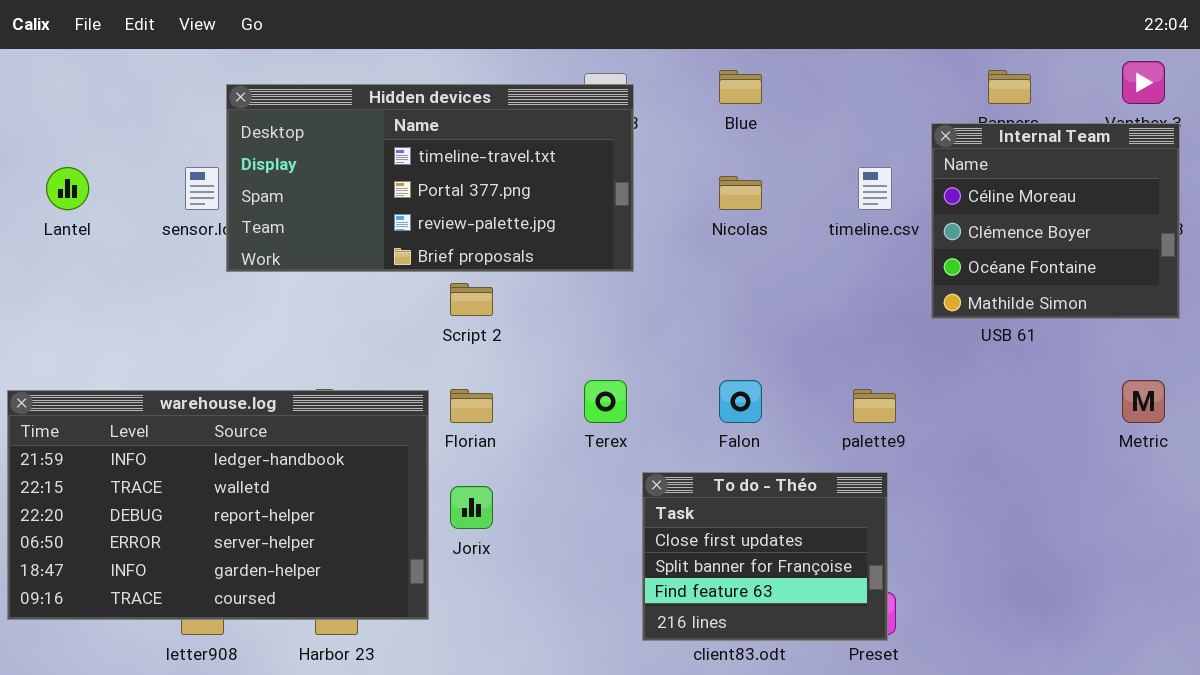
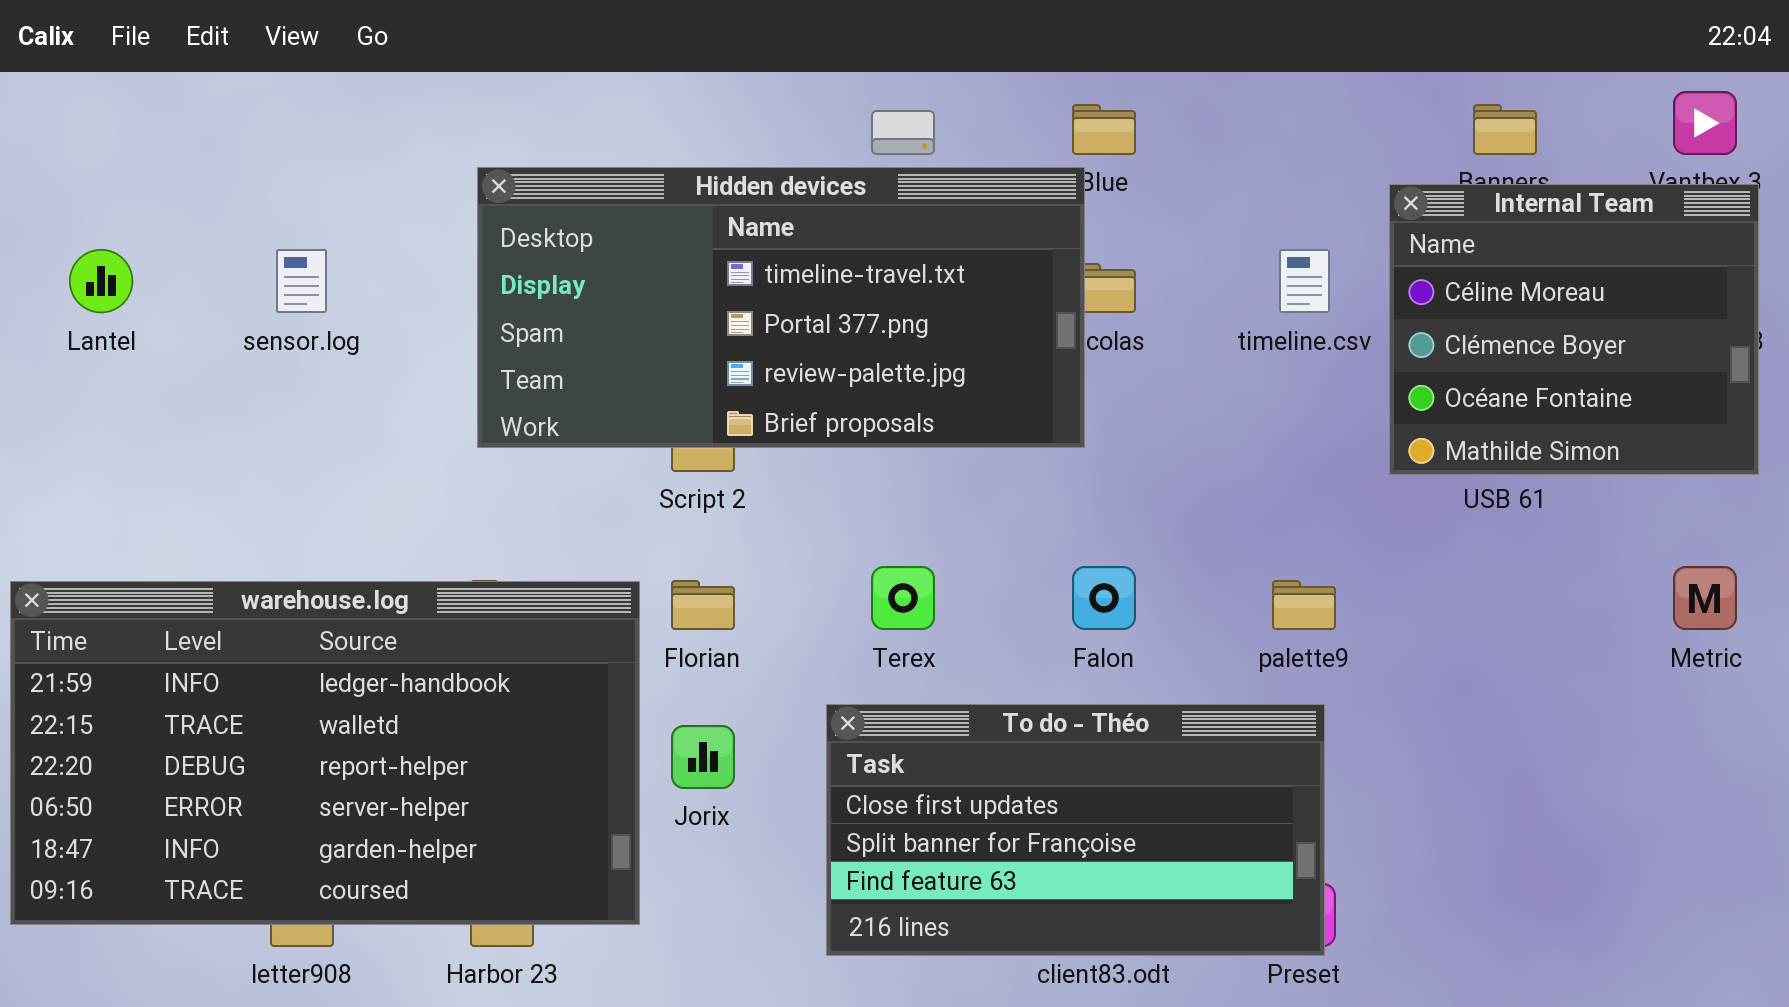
Hidden devices: [226,84,634,272] -> [477,167,1085,448], moved
To do - Théo: [642,472,888,641] -> [826,704,1325,956], resized

